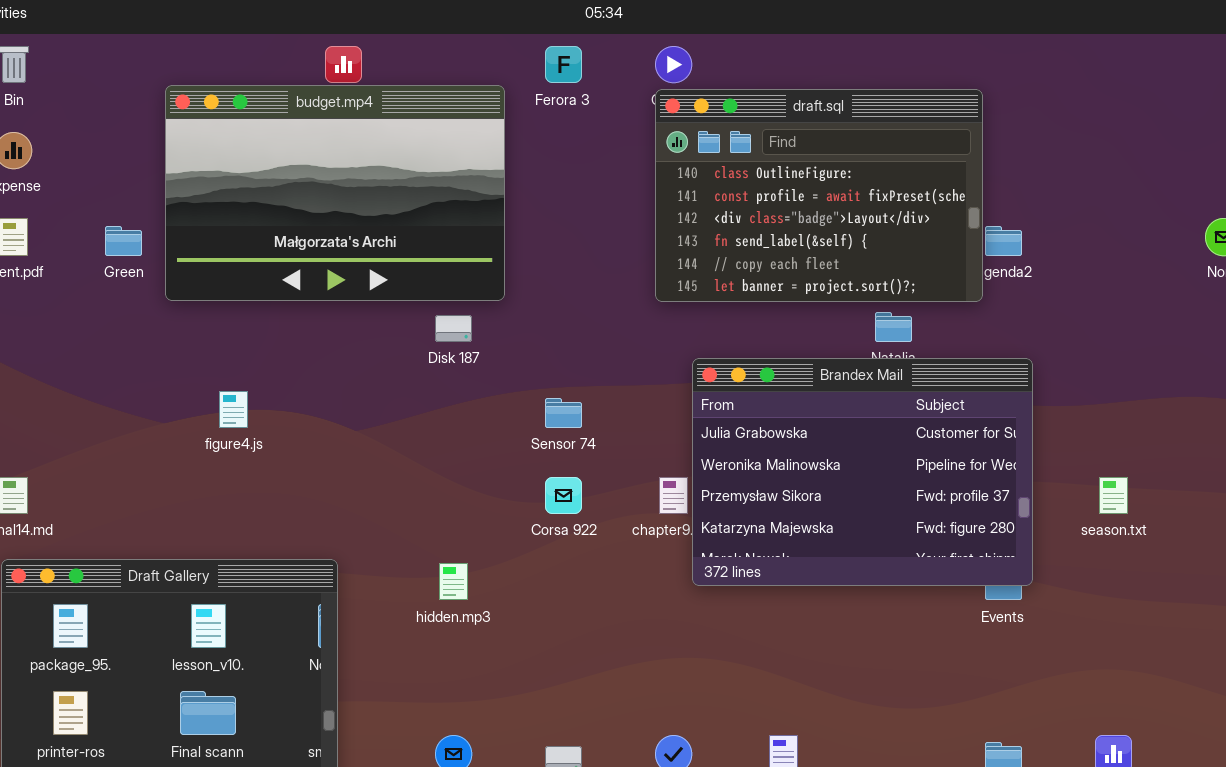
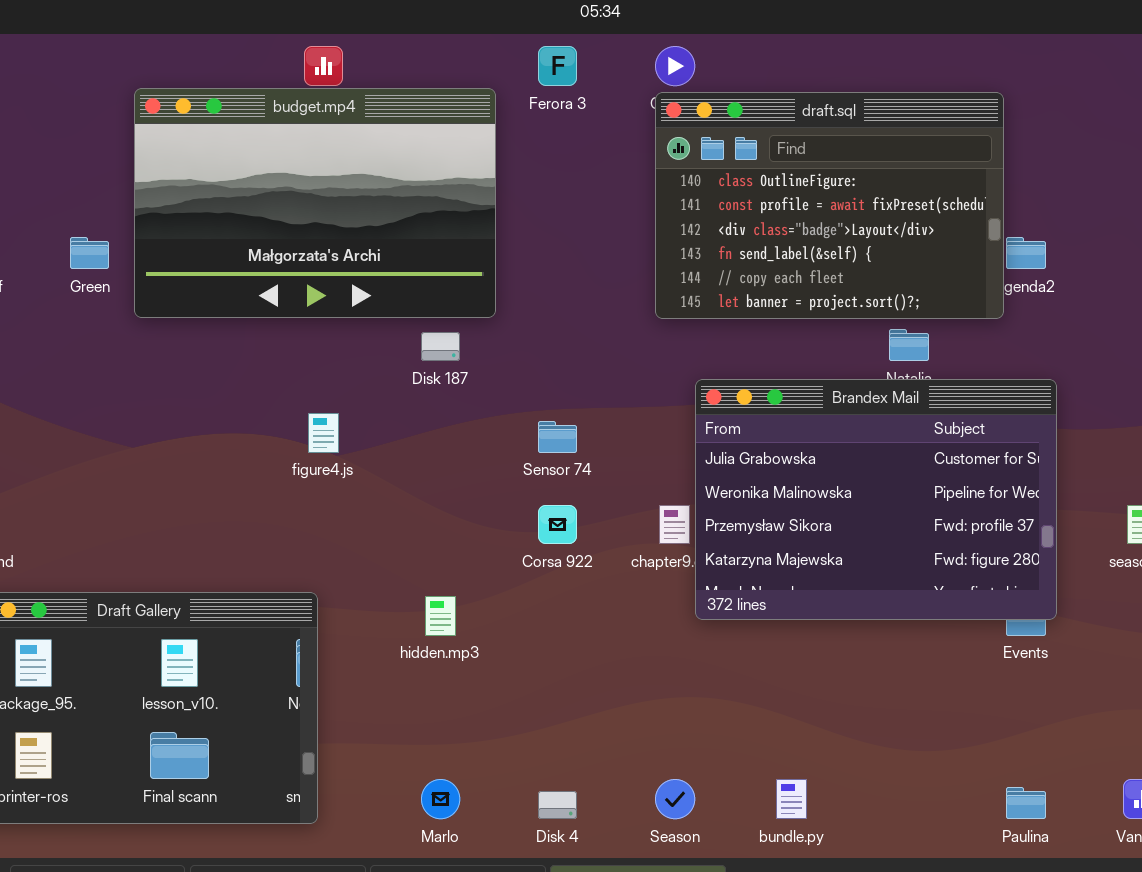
figure4.js: [219,391,248,428] -> [308,413,339,453], moved

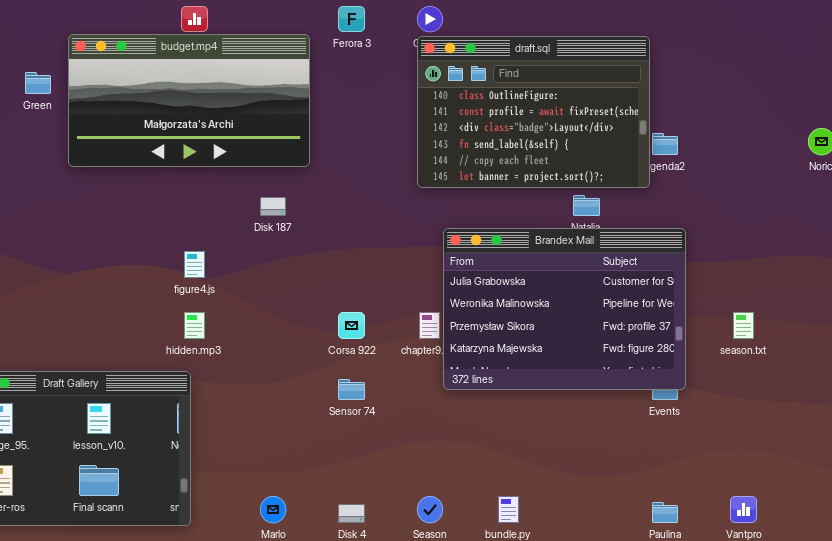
budget.mp4: [134,88,496,318] -> [68,34,310,167], resized
Green: [70,237,109,269] -> [25,72,51,94], moved
Sensor 74: [538,421,577,453] -> [338,379,365,400], moved
hidden.mp3: [425,596,456,636] -> [184,312,205,339], moved

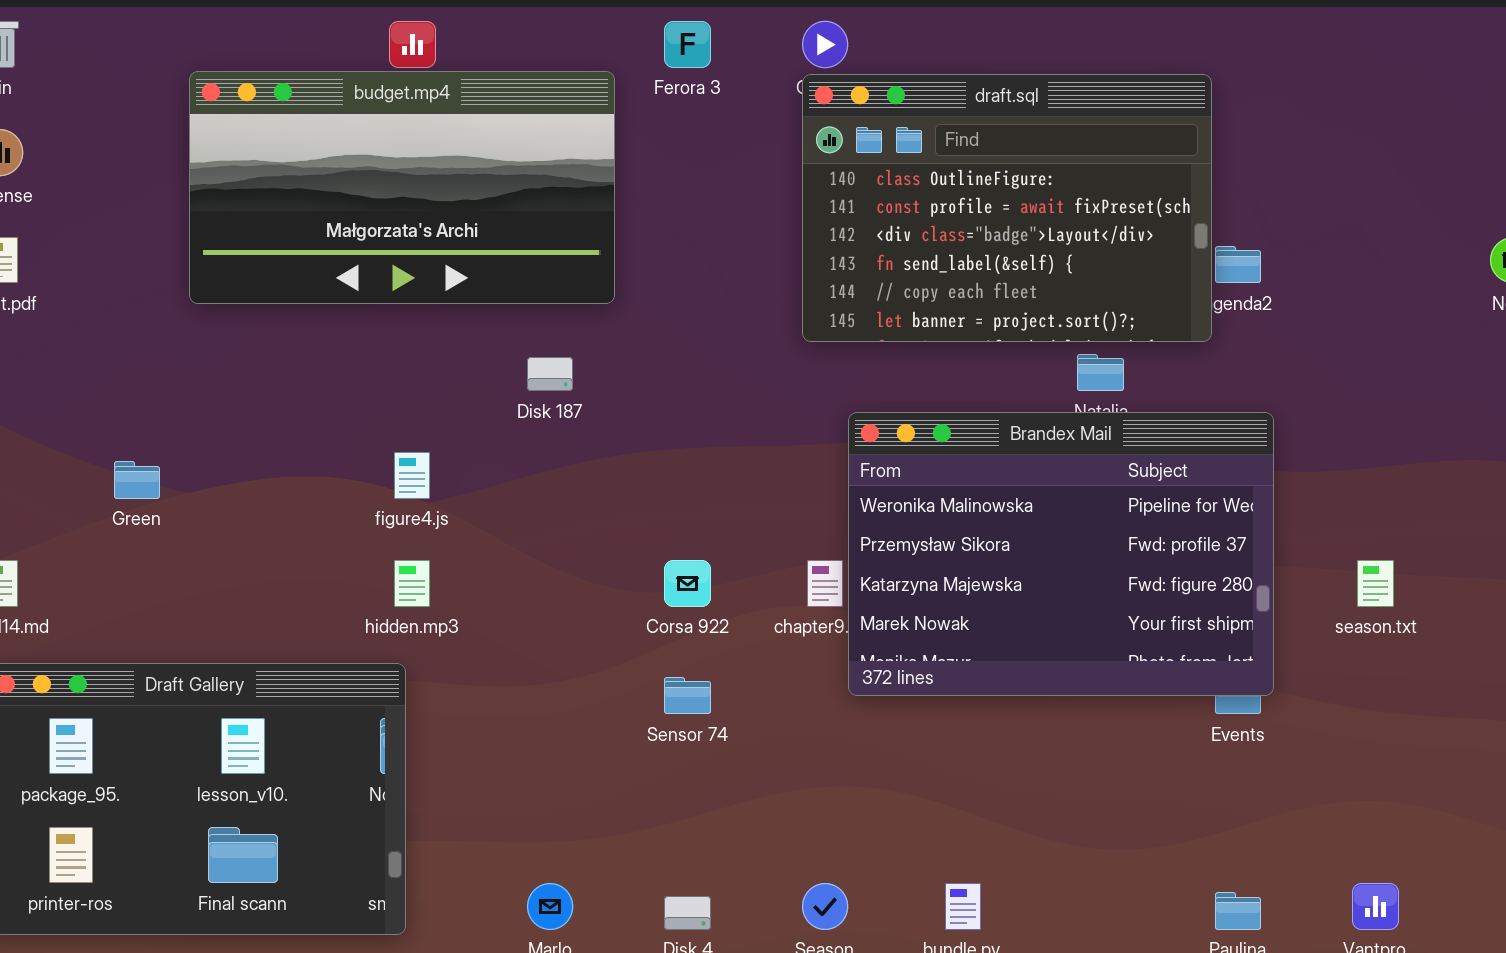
Green: [25,72,51,94] -> [114,461,160,499], moved
Brandex Mail: [443,228,686,390] -> [848,412,1274,696], scrolled down 1 row

